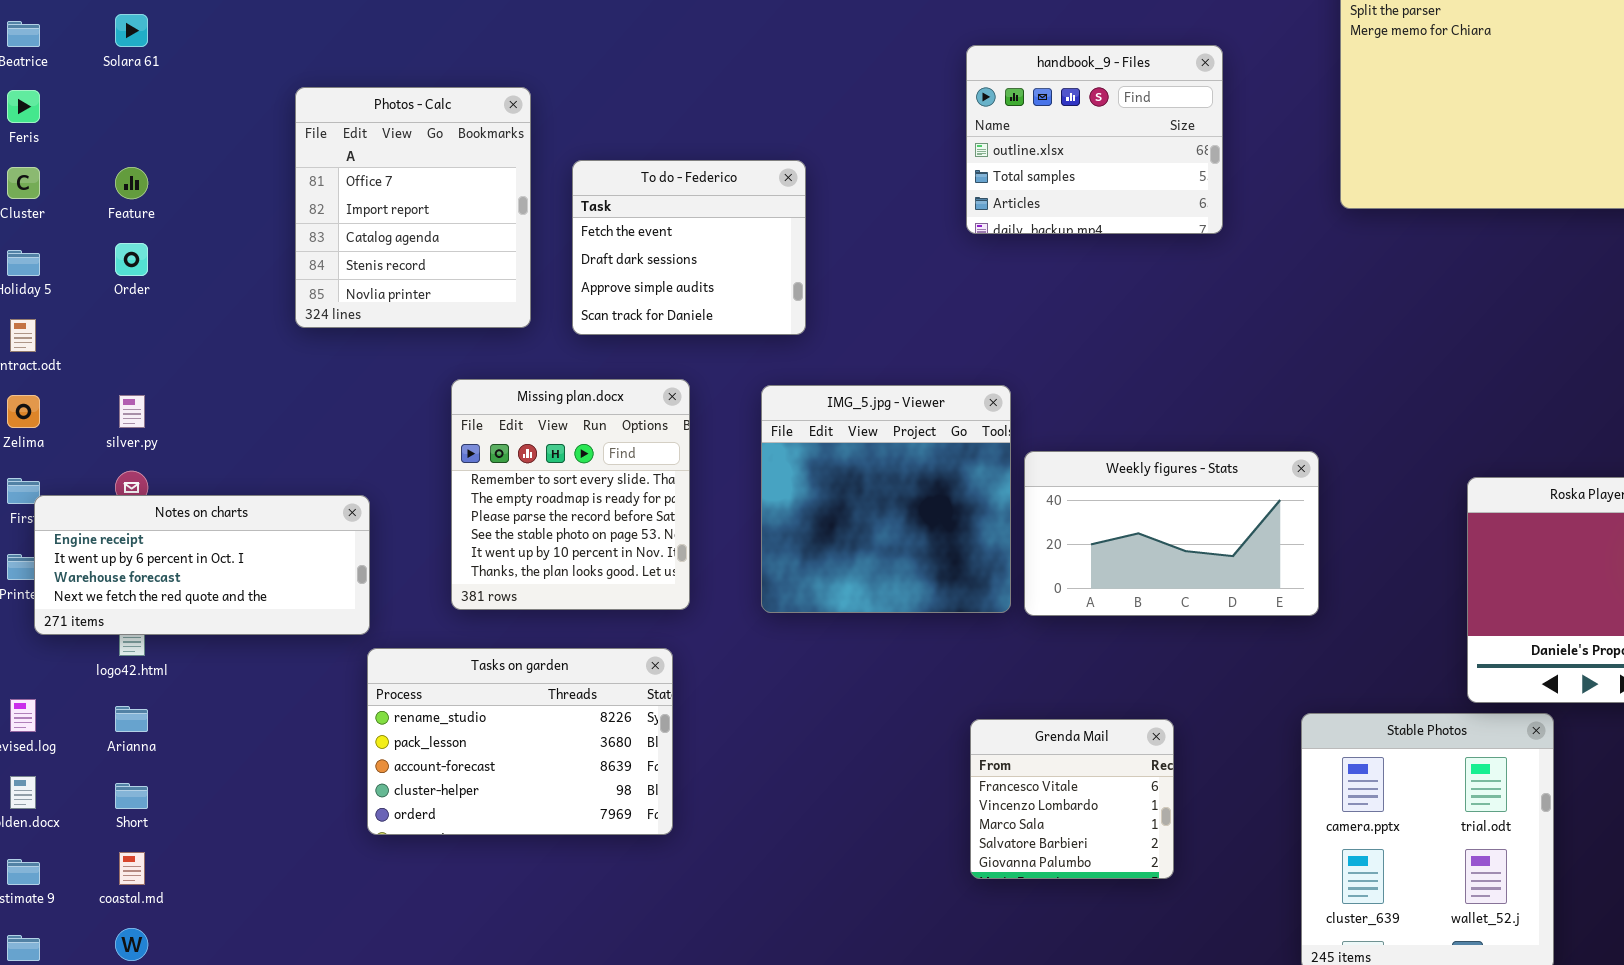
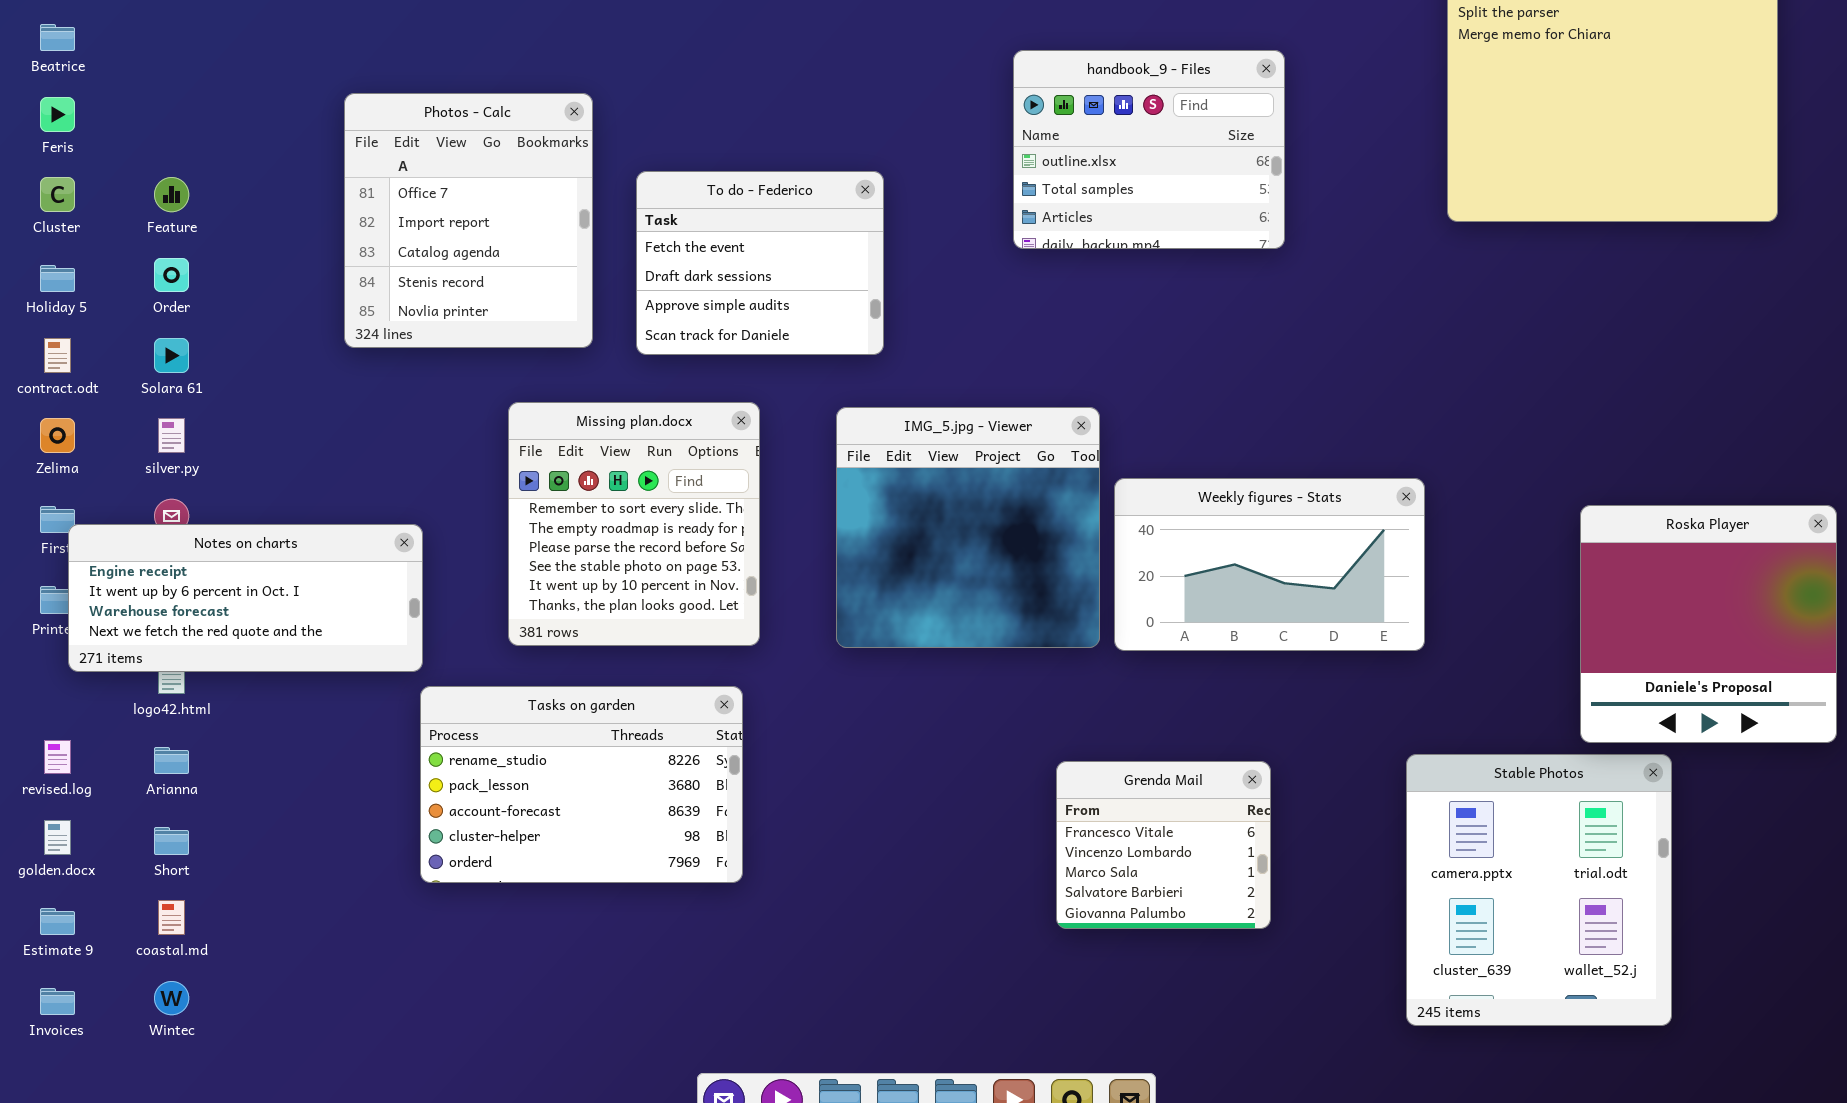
Solara 61: [115,14,148,47] -> [154,338,189,373], moved
handbook_9 - Files: [966,45,1223,234] -> [1013,50,1285,249], moved

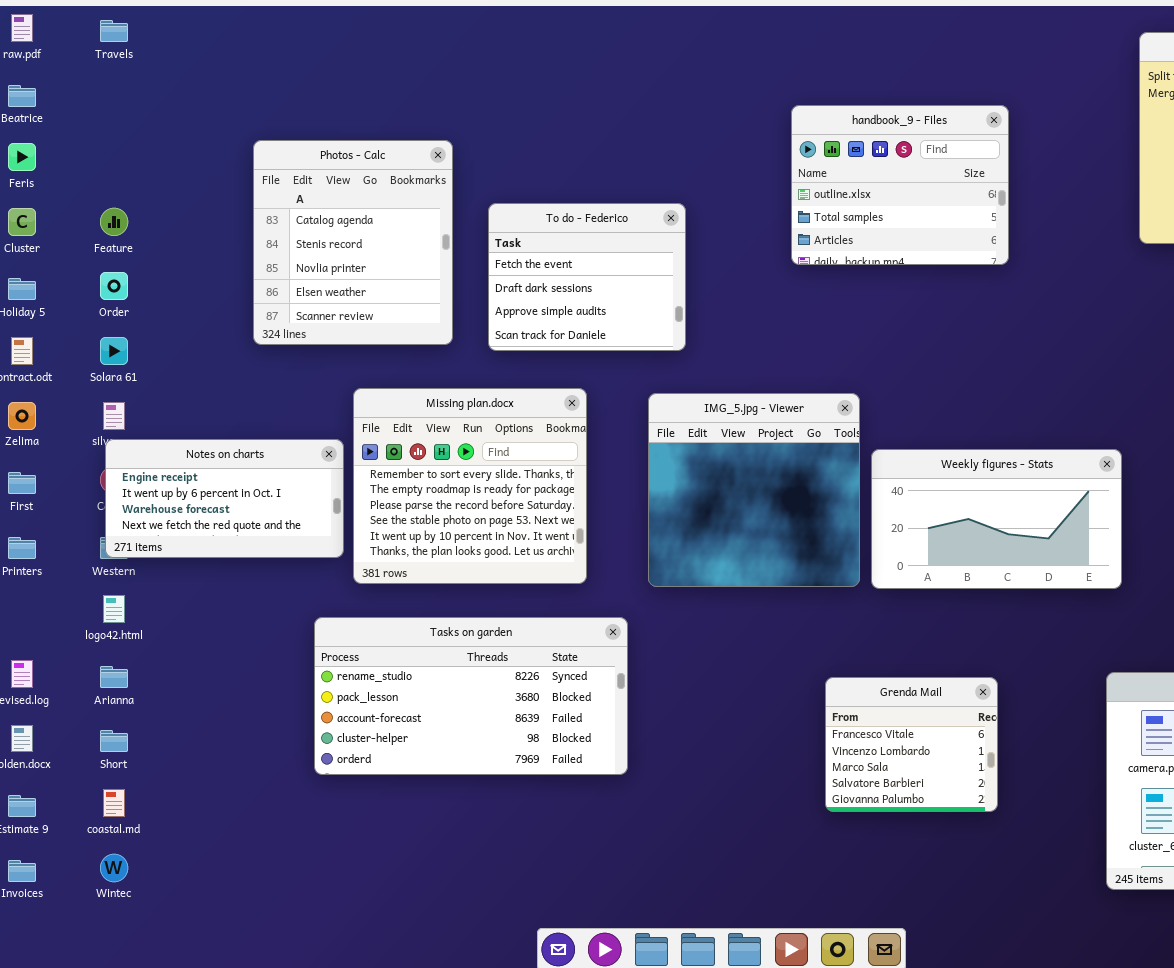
Photos - Calc: [344,93,593,348] -> [253,140,453,345], scrolled down 2 rows
Missing plan.docx: [508,402,760,646] -> [353,388,587,584], resized
Notes on charts: [68,524,423,672] -> [105,439,344,558], moved, resized
Tasks on garden: [420,686,743,883] -> [314,617,628,775], resized

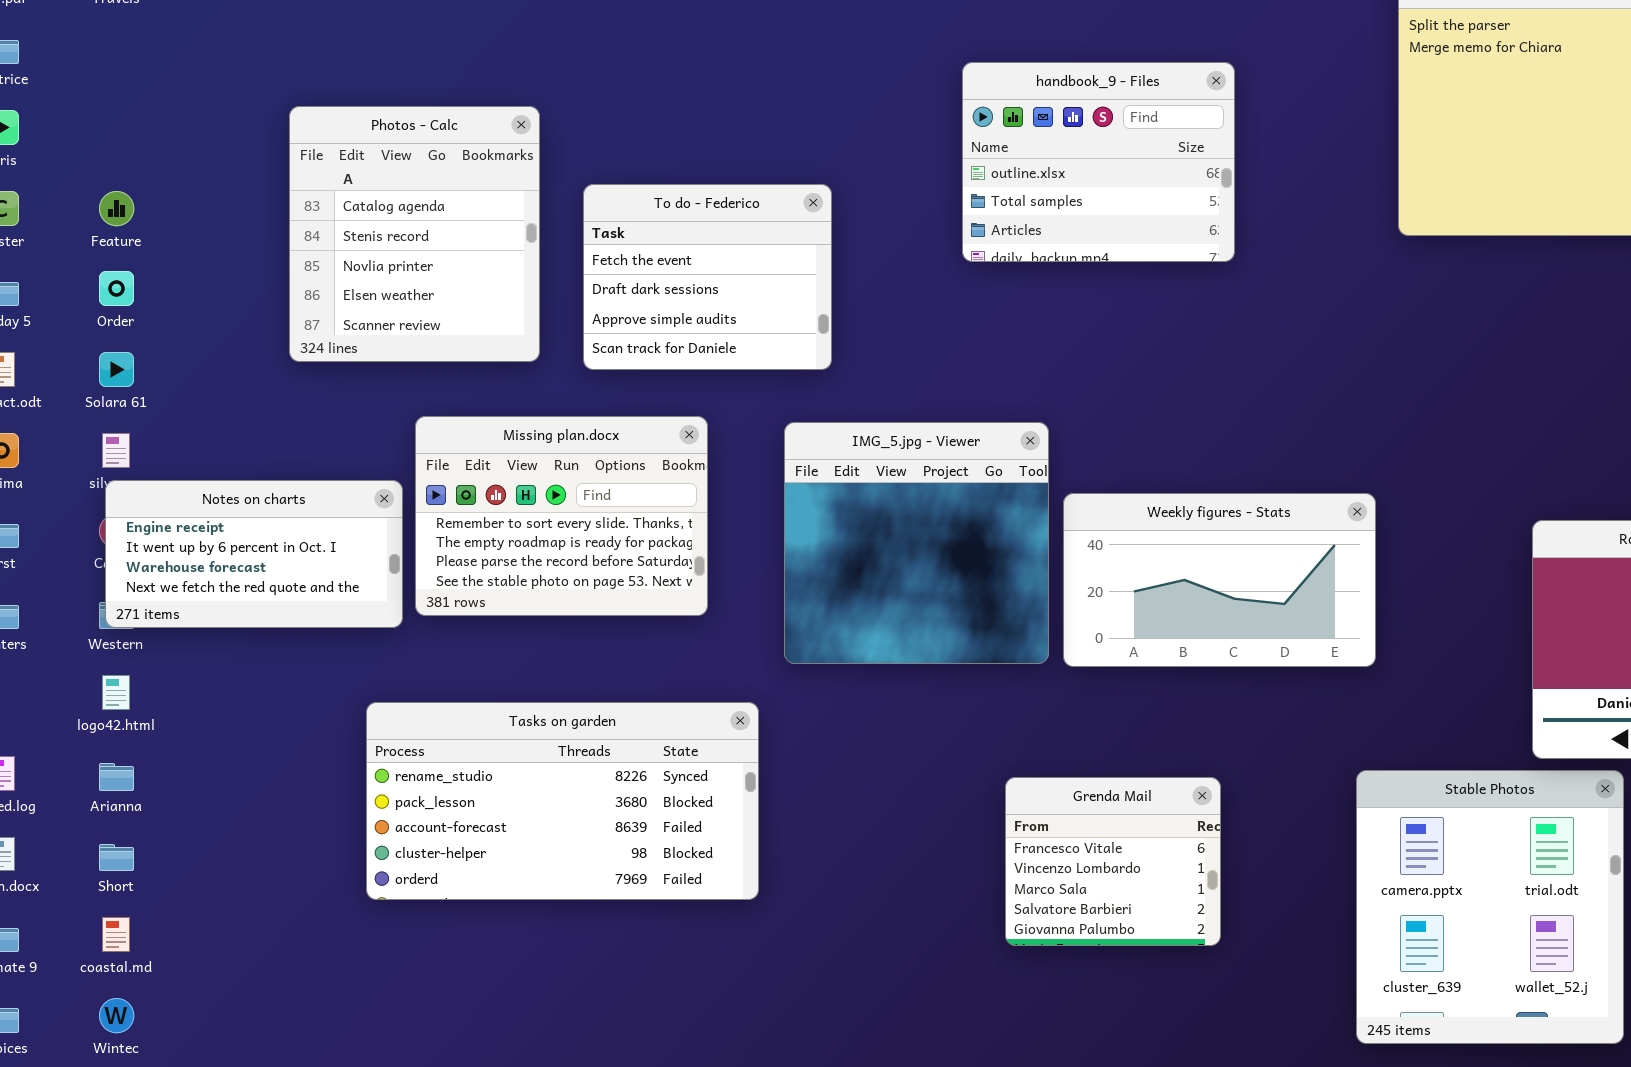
Missing plan.docx: [353,388,587,584] -> [415,416,708,616], resized

